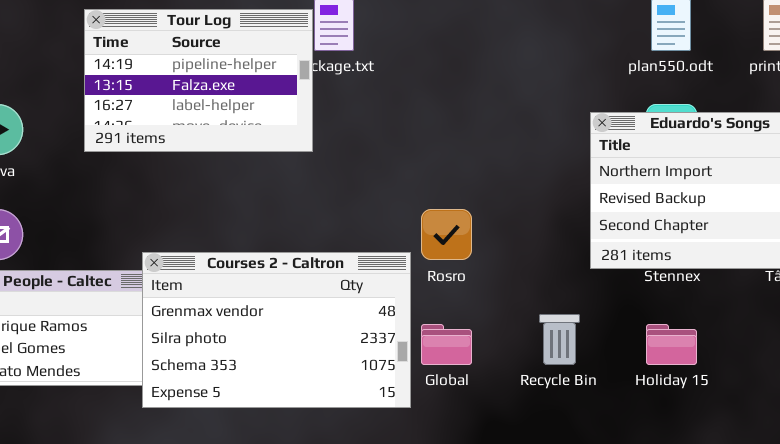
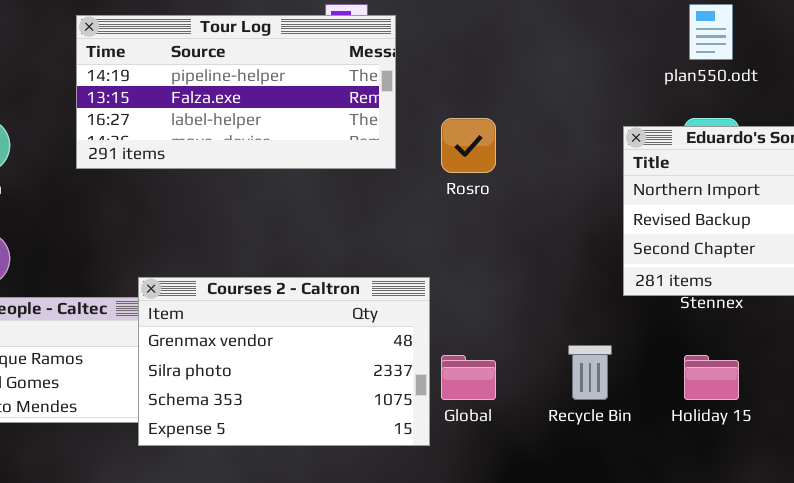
Tour Log: [84,9,313,152] -> [76,15,396,169], resized
Rosro: [421,209,472,260] -> [441,118,496,173], moved

